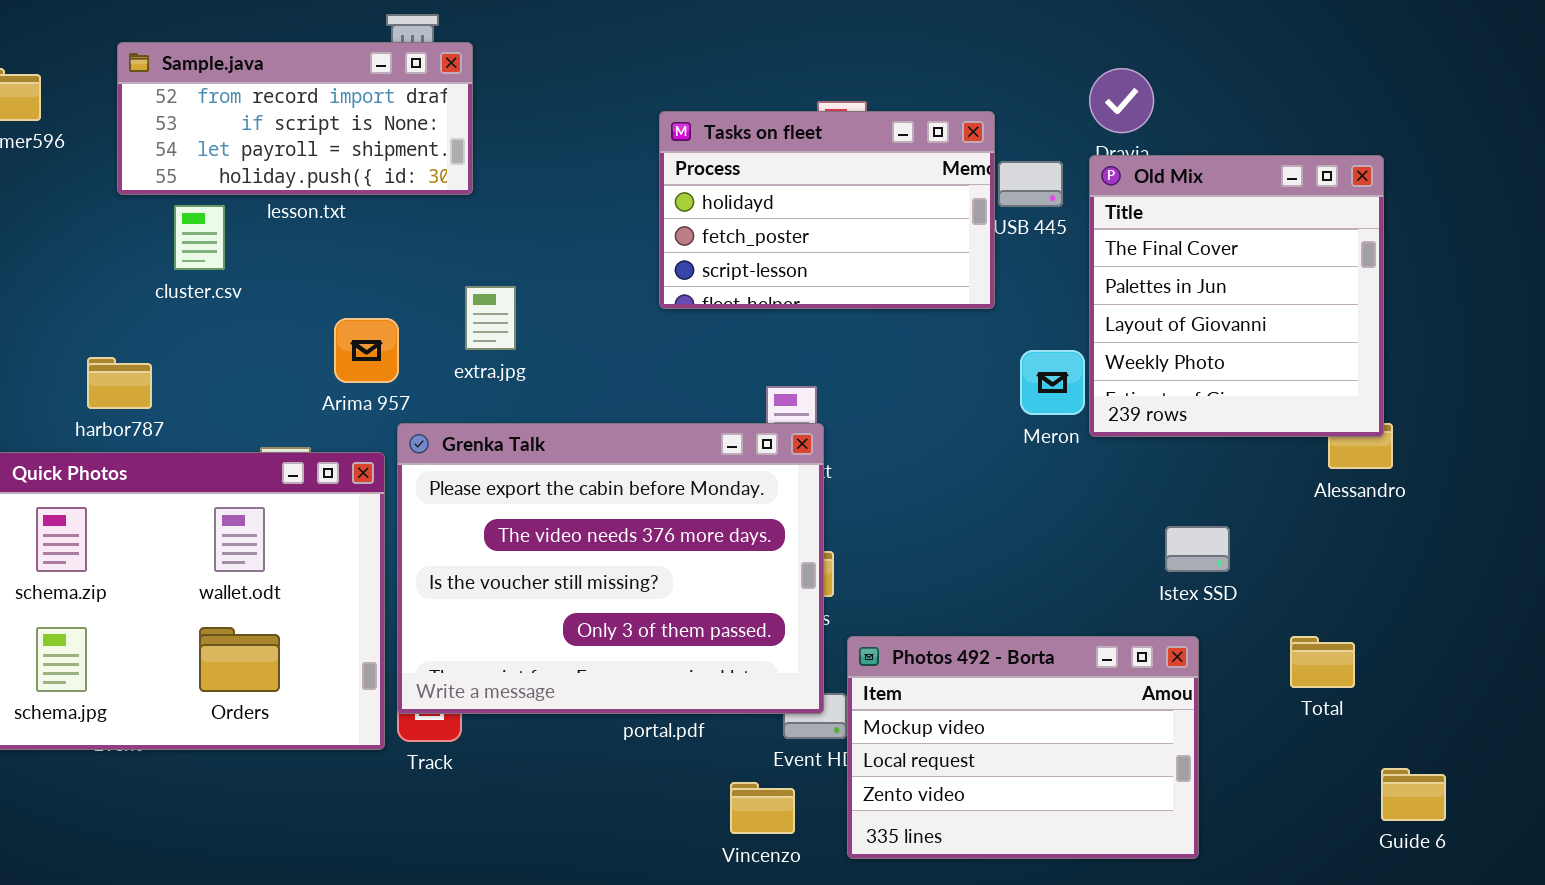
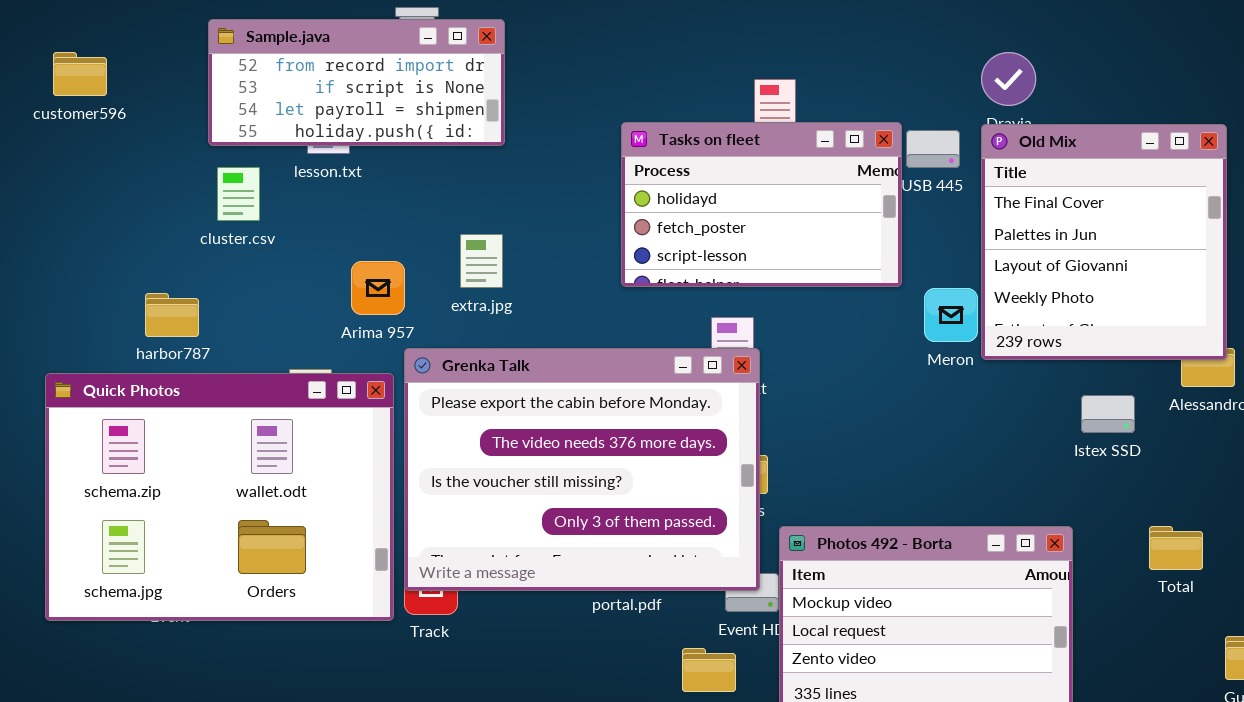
Sample.java: [117,42,473,195] -> [208,19,505,146], moved
Tasks on fleet: [659,111,995,309] -> [621,122,902,287], moved
Istex SSD: [1165,526,1230,572] -> [1081,395,1135,433], moved

